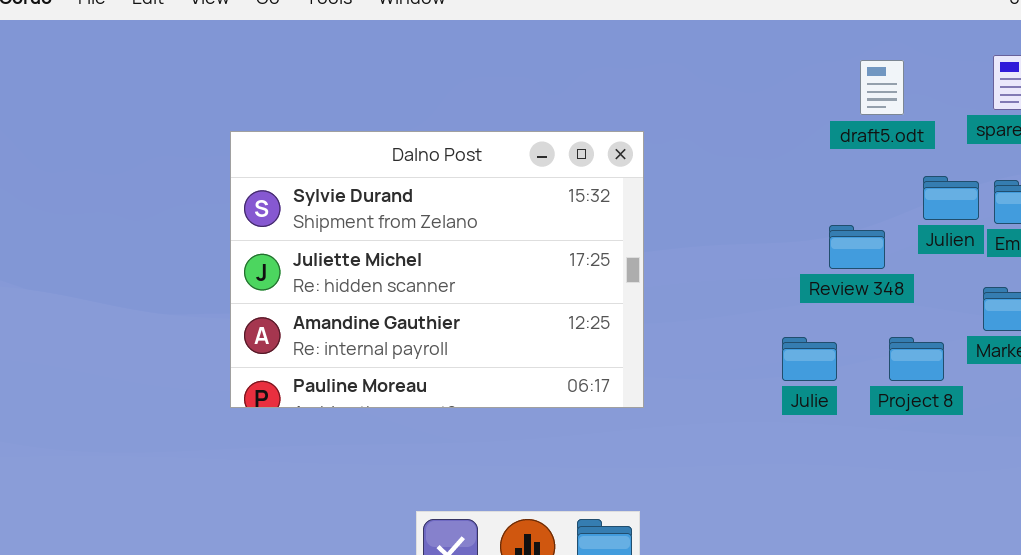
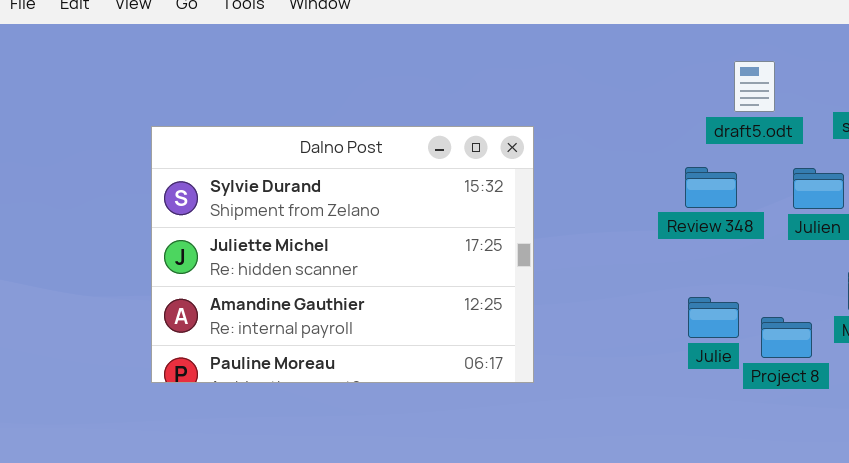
Review 348: [829,225,885,269] -> [685,167,737,208], moved
Julie: [782,337,837,381] -> [688,297,739,338], moved

